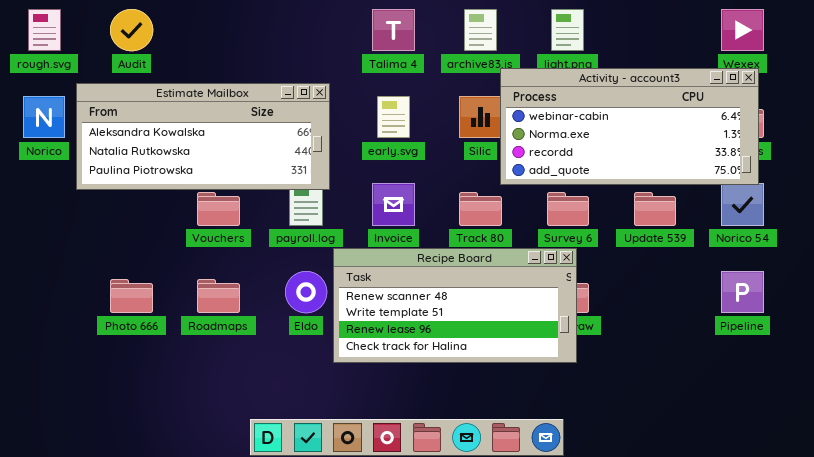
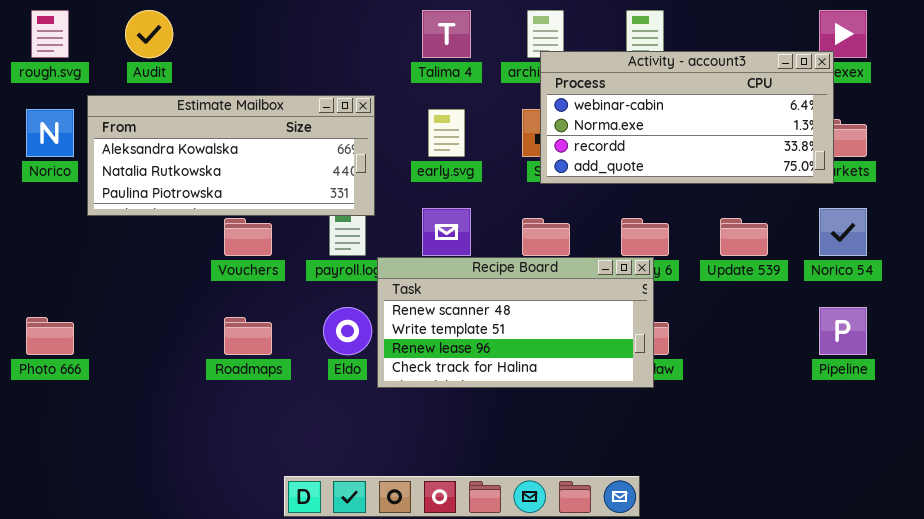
Activity - account3: [500,68,759,185] -> [540,51,834,184], moved
Recipe Board: [333,248,577,363] -> [377,257,654,388], moved
Photo 666: [110,279,153,313] -> [26,317,74,355], moved

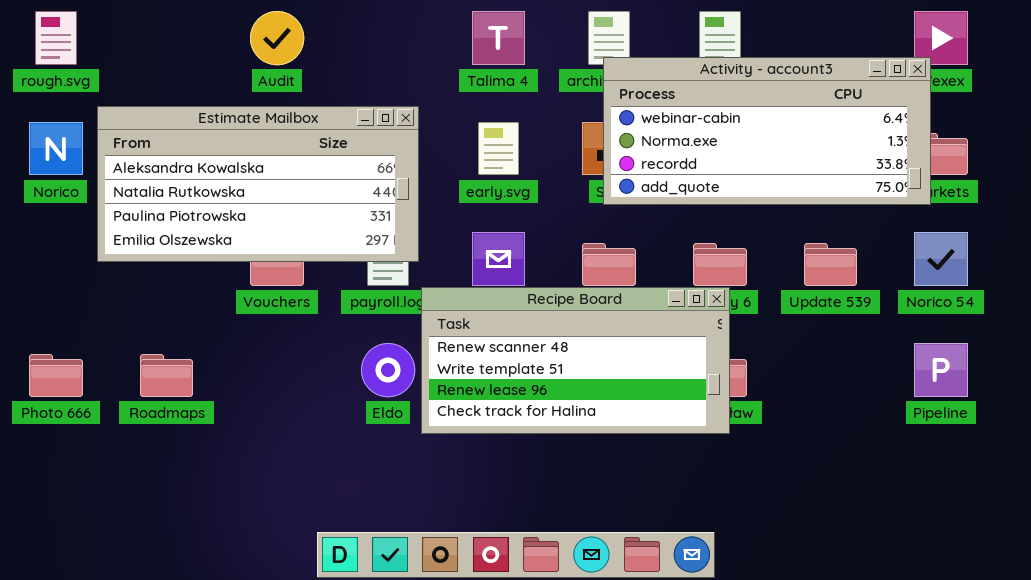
Audit: [125,10,173,58] -> [250,11,304,65], moved
Estimate Mailbox: [87,95,375,216] -> [97,106,419,262], resized
Roadmaps: [224,317,272,355] -> [140,354,193,397], moved

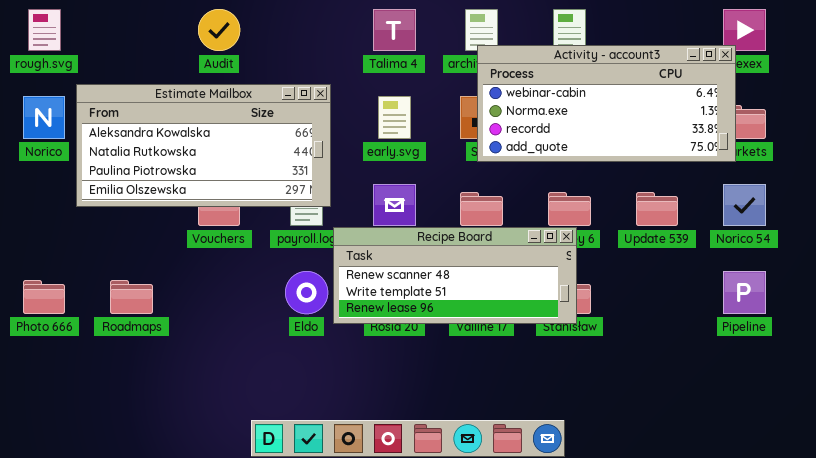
Recipe Board: [421,287,730,434] -> [333,227,577,324], resized

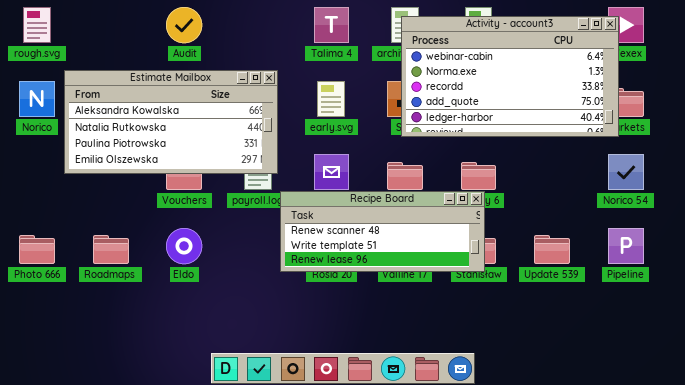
Activity - account3: [477,45,736,162] -> [401,16,619,137], resized
Update 539: [636,192,678,226] -> [534,235,570,264], moved
Eldo: [285,271,328,314] -> [166,228,202,264], moved

